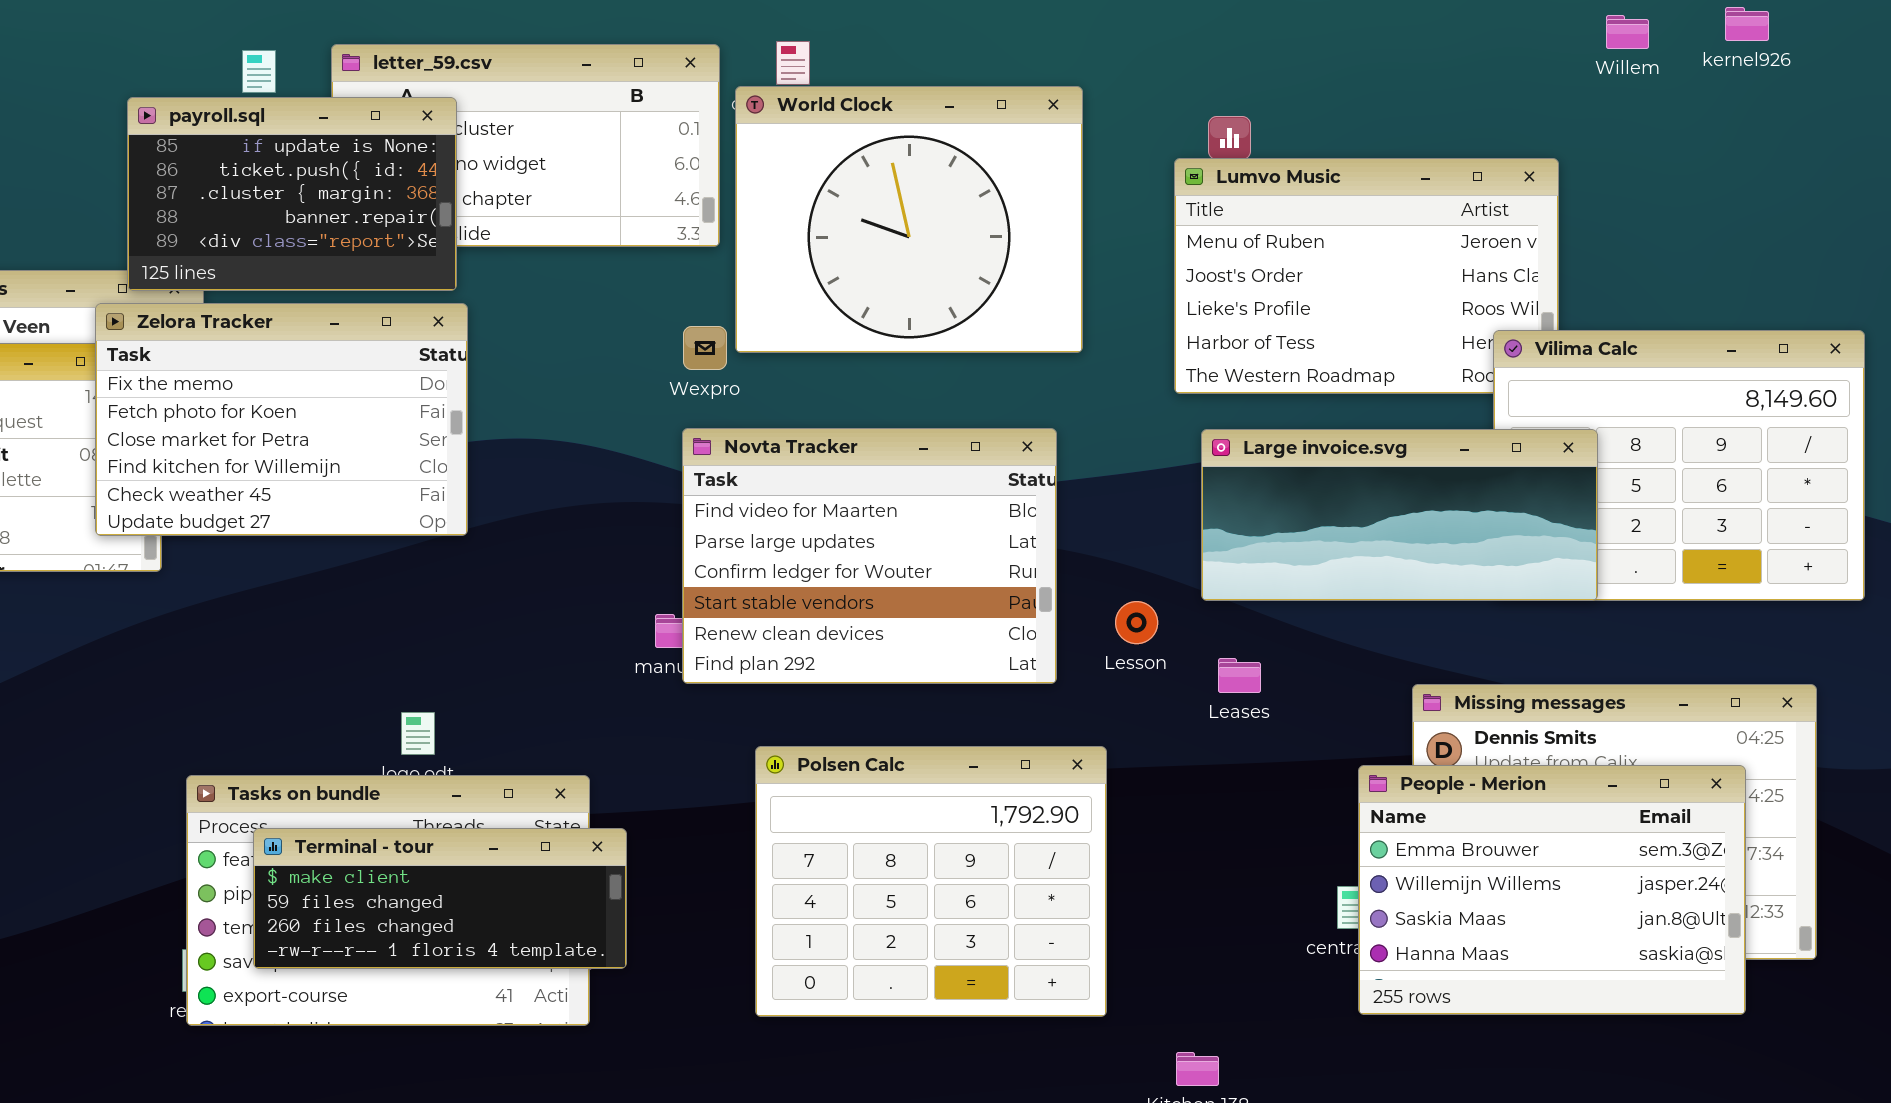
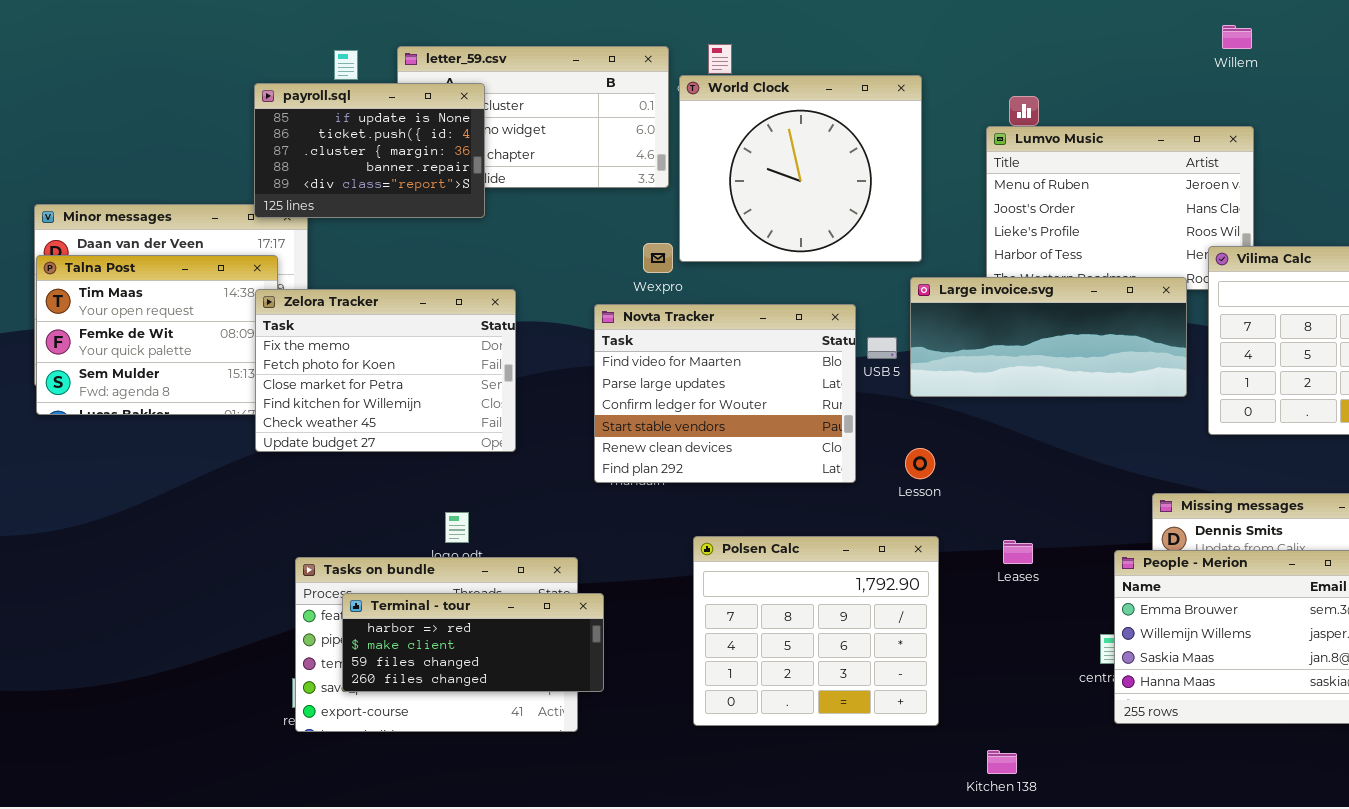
Willem: [1606,15,1649,49] -> [1222,25,1252,49], moved
Zelora Tracker: [95,303,468,536] -> [255,289,516,452], moved
Novta Tracker: [682,428,1057,684] -> [594,304,856,483], moved
Large invoice.svg: [1201,429,1598,601] -> [910,277,1187,397], moved
Lesson: [1115,601,1158,644] -> [905,448,935,479], moved
Leases: [1218,658,1261,693] -> [1003,540,1033,564], moved
Terminal - tour: [253,828,627,969] -> [342,593,604,692], scrolled up 1 row

